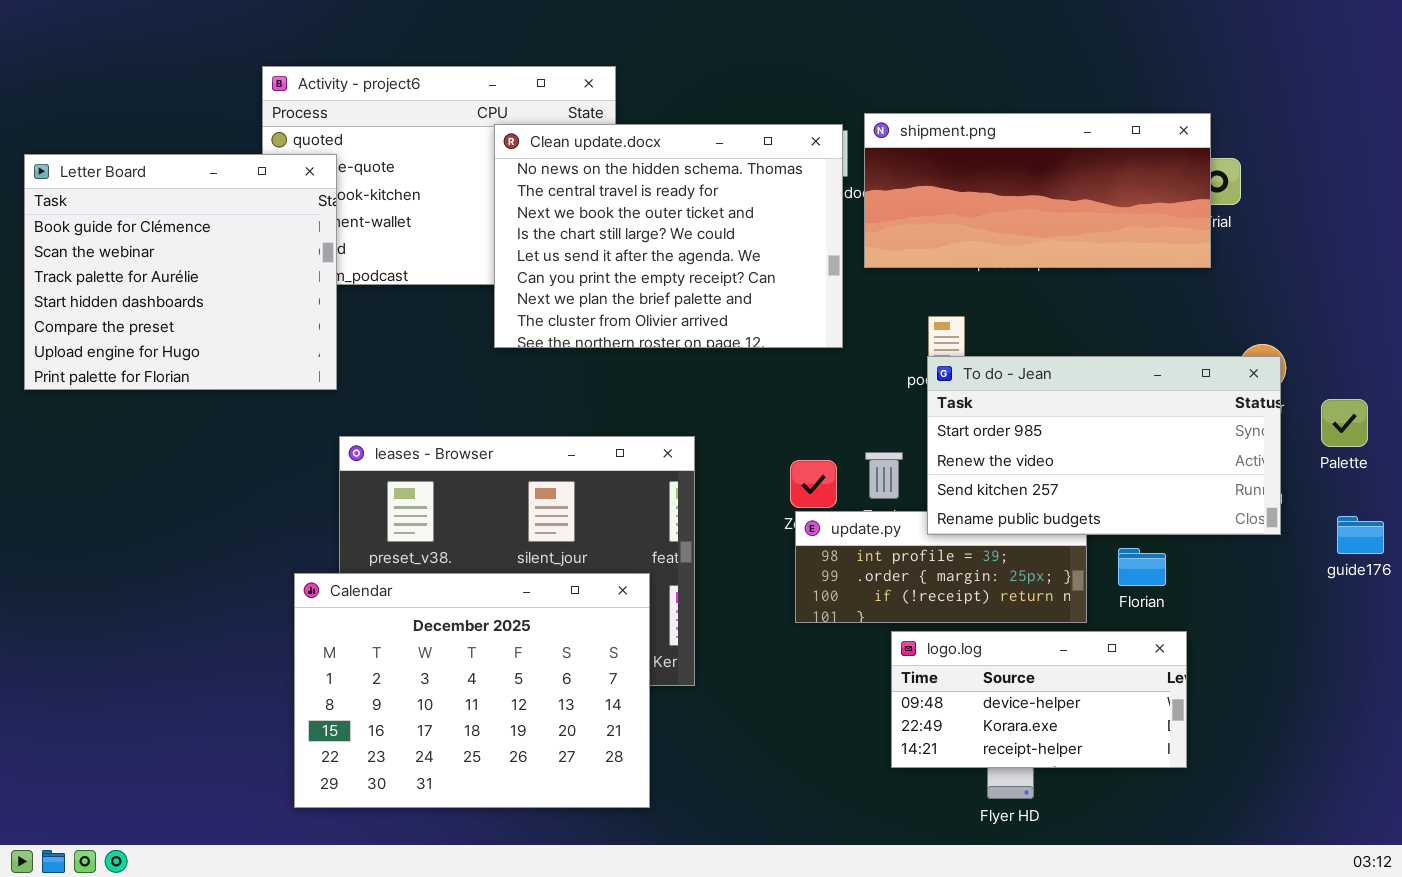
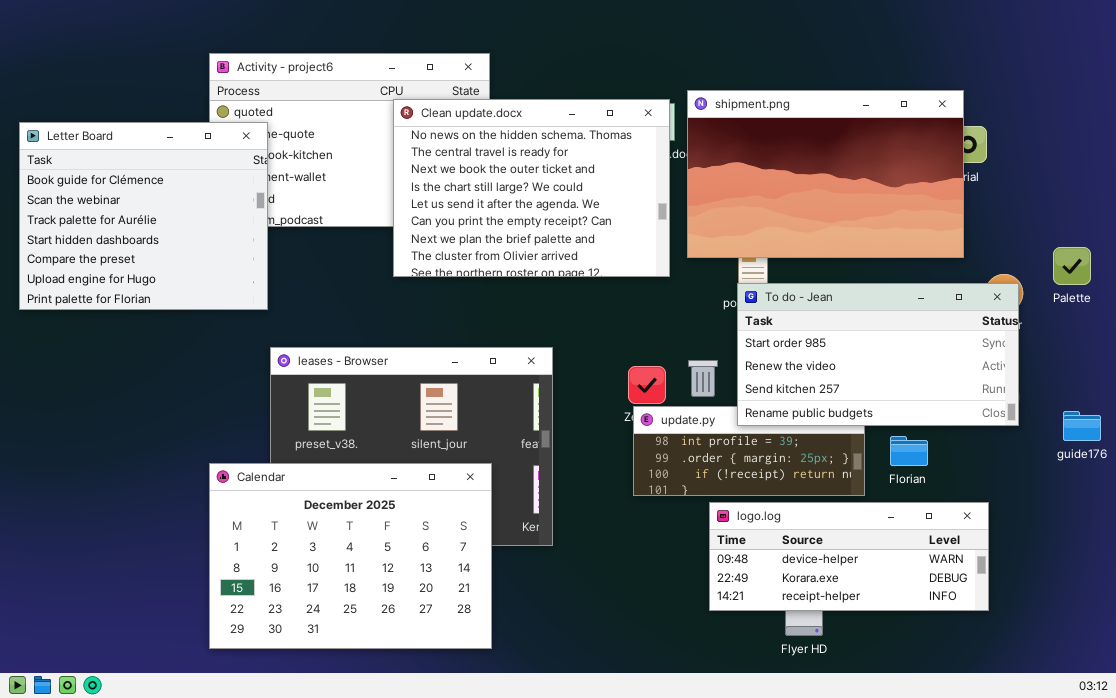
shipment.png: [864,113,1211,268] -> [687,90,964,258], resized
Palette: [1321,399,1368,447] -> [1053,247,1091,285], moved
Calendar: [294,573,650,808] -> [209,463,492,649], moved
logo.log: [891,631,1187,768] -> [709,502,989,611], resized

